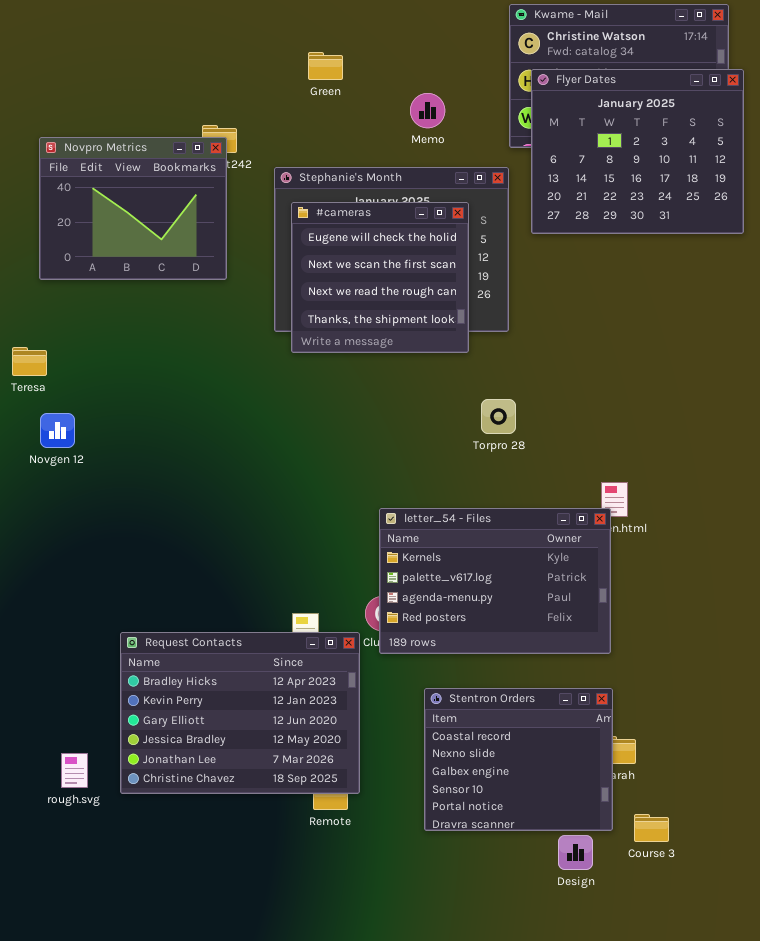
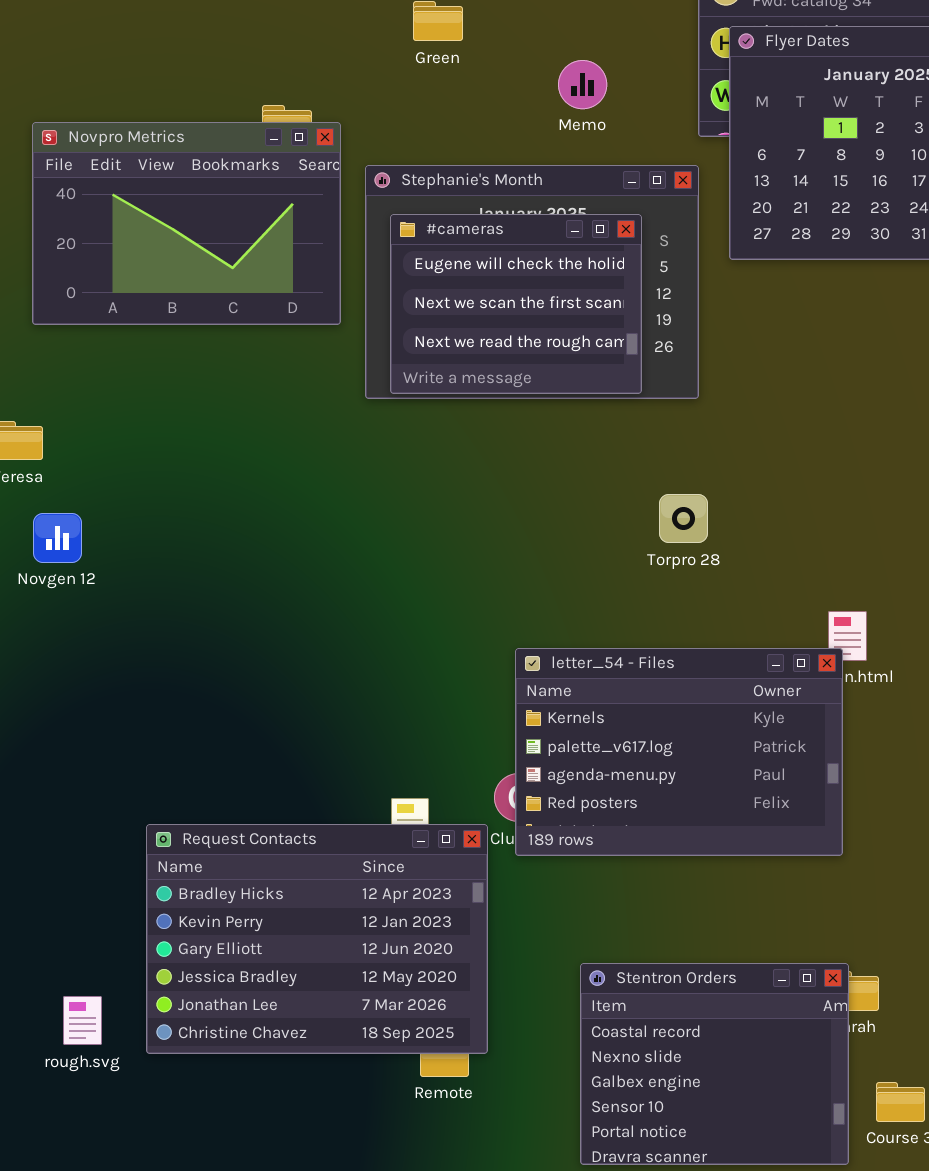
Novpro Metrics: [39,137,227,280] -> [32,122,341,325], resized
#cameras: [291,202,469,353] -> [390,214,642,394], resized
Stentron Orders: [424,688,613,831] -> [580,963,849,1165], moved

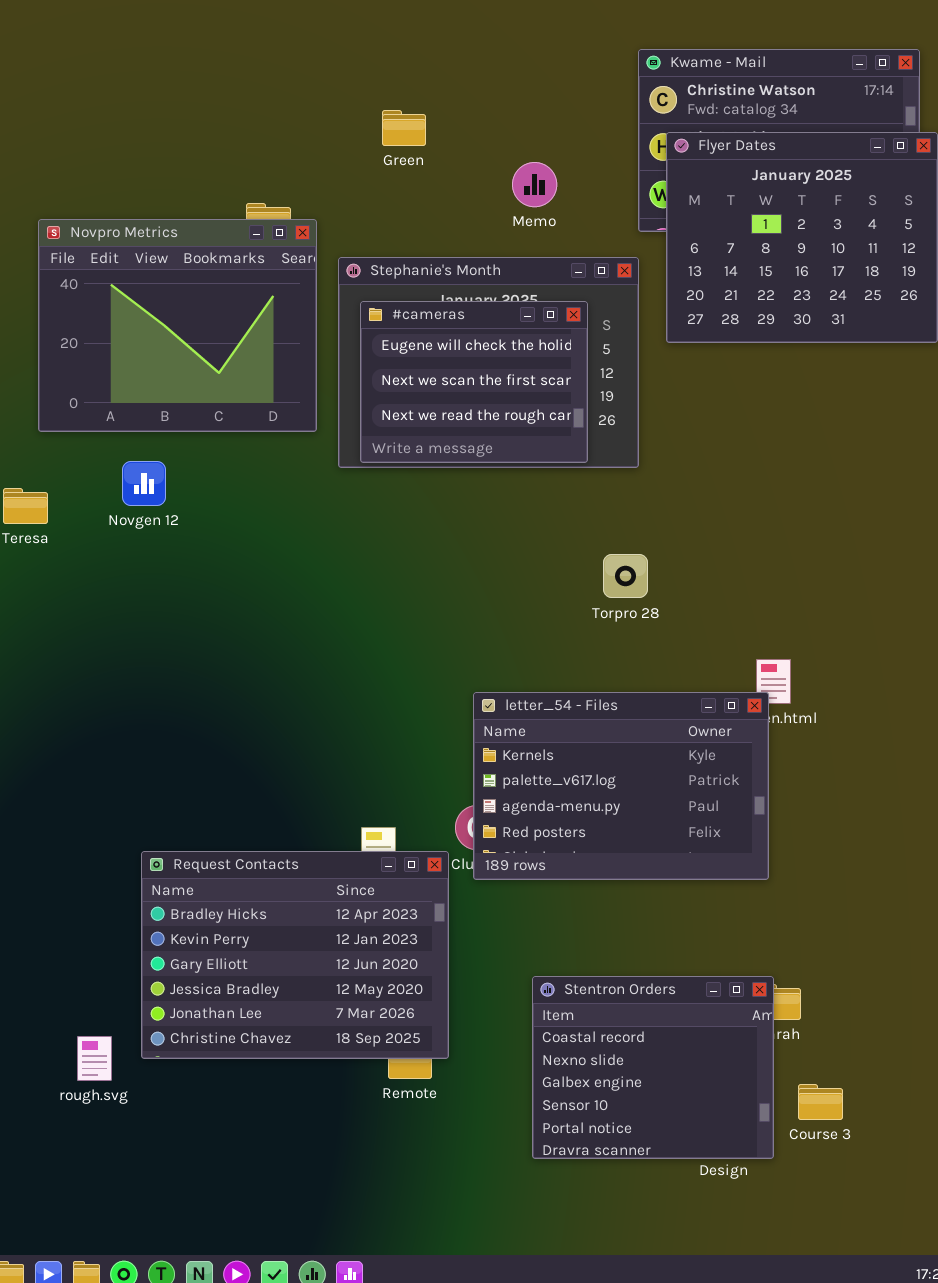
Novpro Metrics: [32,122,341,325] -> [38,219,317,432], resized
Novgen 12: [33,513,82,563] -> [122,461,166,506], moved
rough.svg: [63,996,102,1045] -> [77,1036,112,1081], moved

